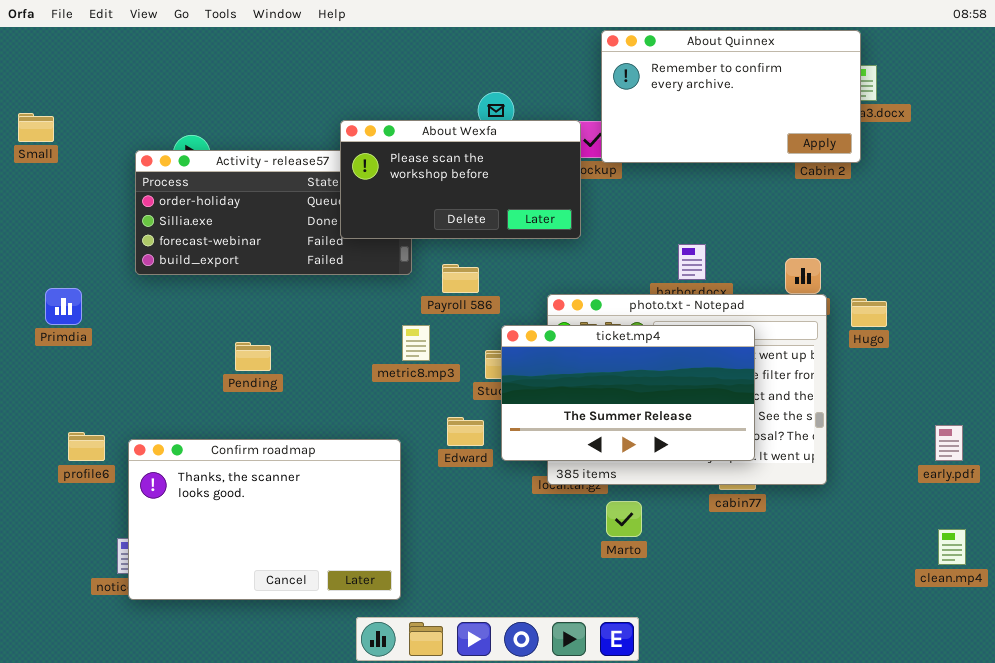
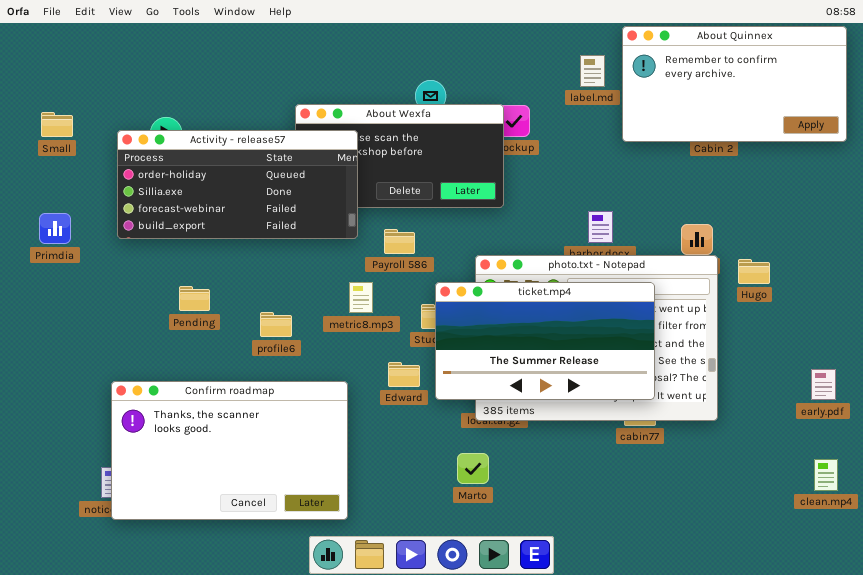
About Quinnex: [601,30,861,163] -> [622,26,847,142], moved
Small: [18,113,54,142] -> [41,112,73,137], moved
Activity - release57: [135,150,412,275] -> [117,130,358,239], raised
Primdia: [45,288,82,325] -> [39,213,71,244], moved
Pending: [235,342,271,371] -> [179,286,210,311], moved
profile6: [68,432,105,461] -> [260,312,292,337], moved
Marto: [606,501,642,537] -> [457,453,489,484], moved

